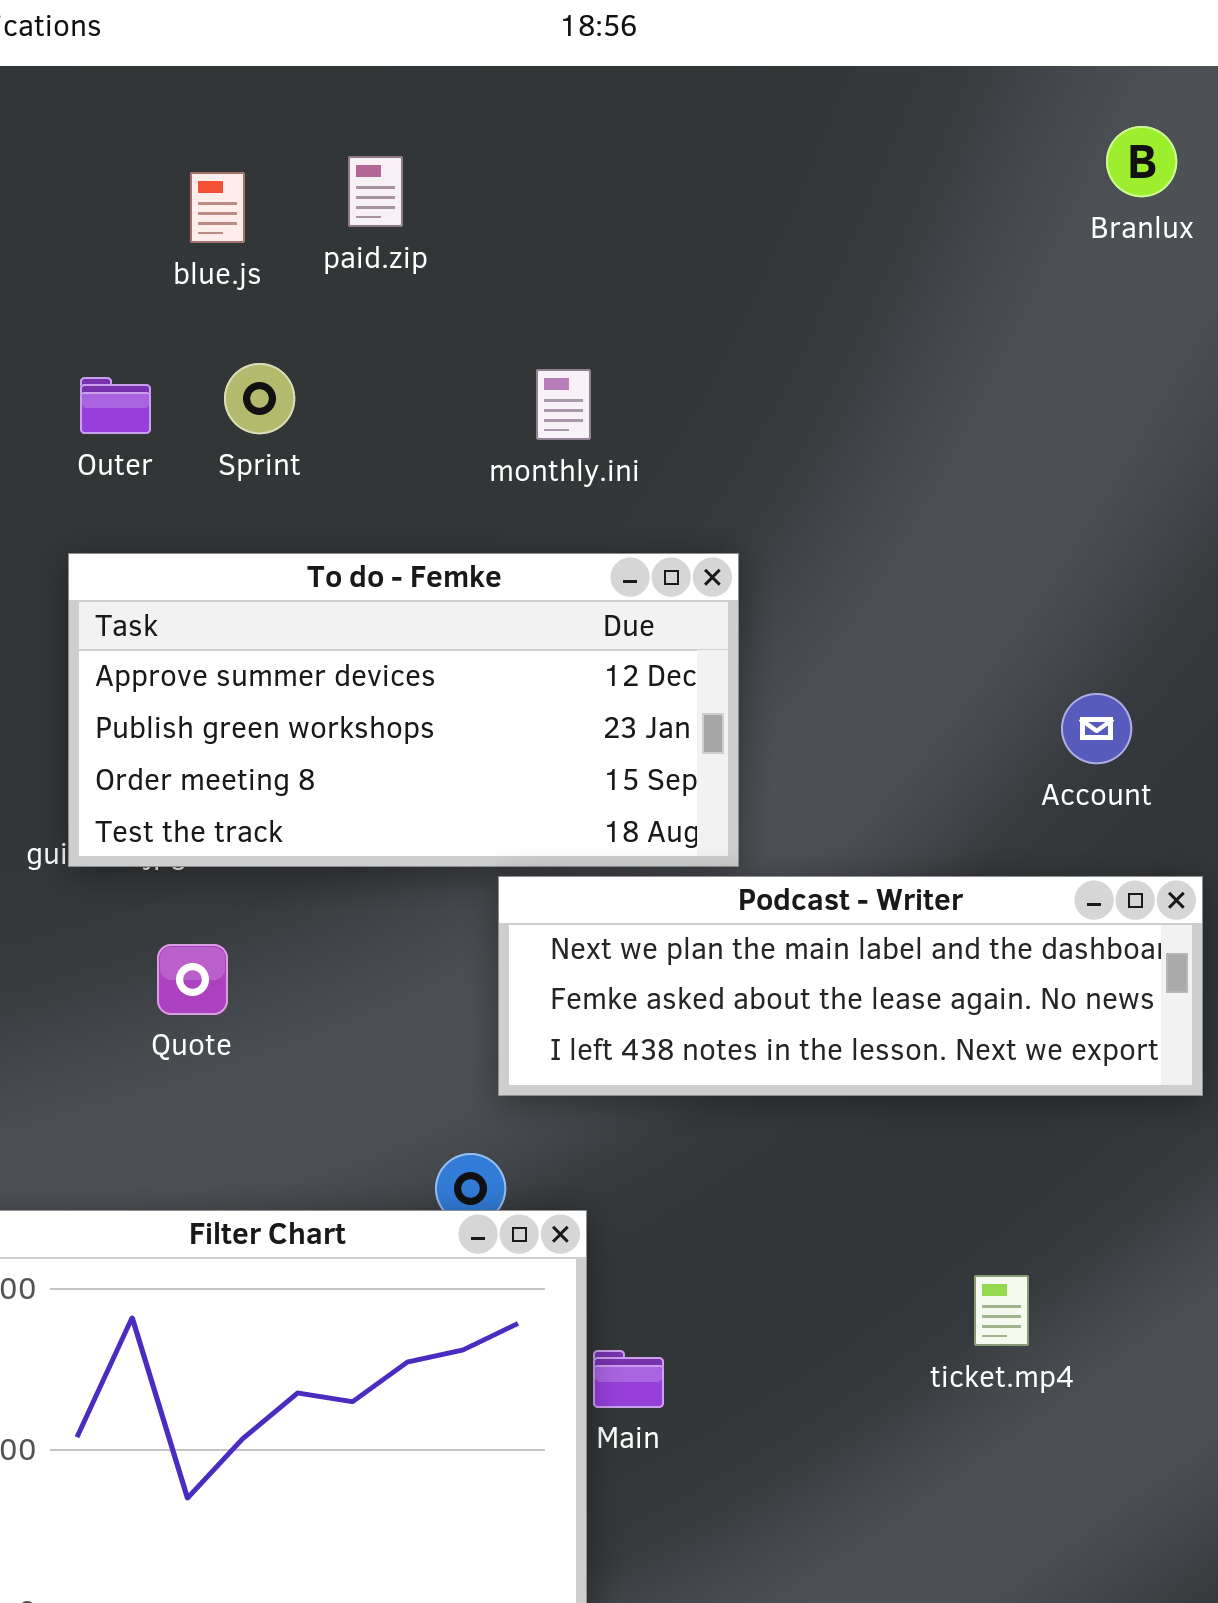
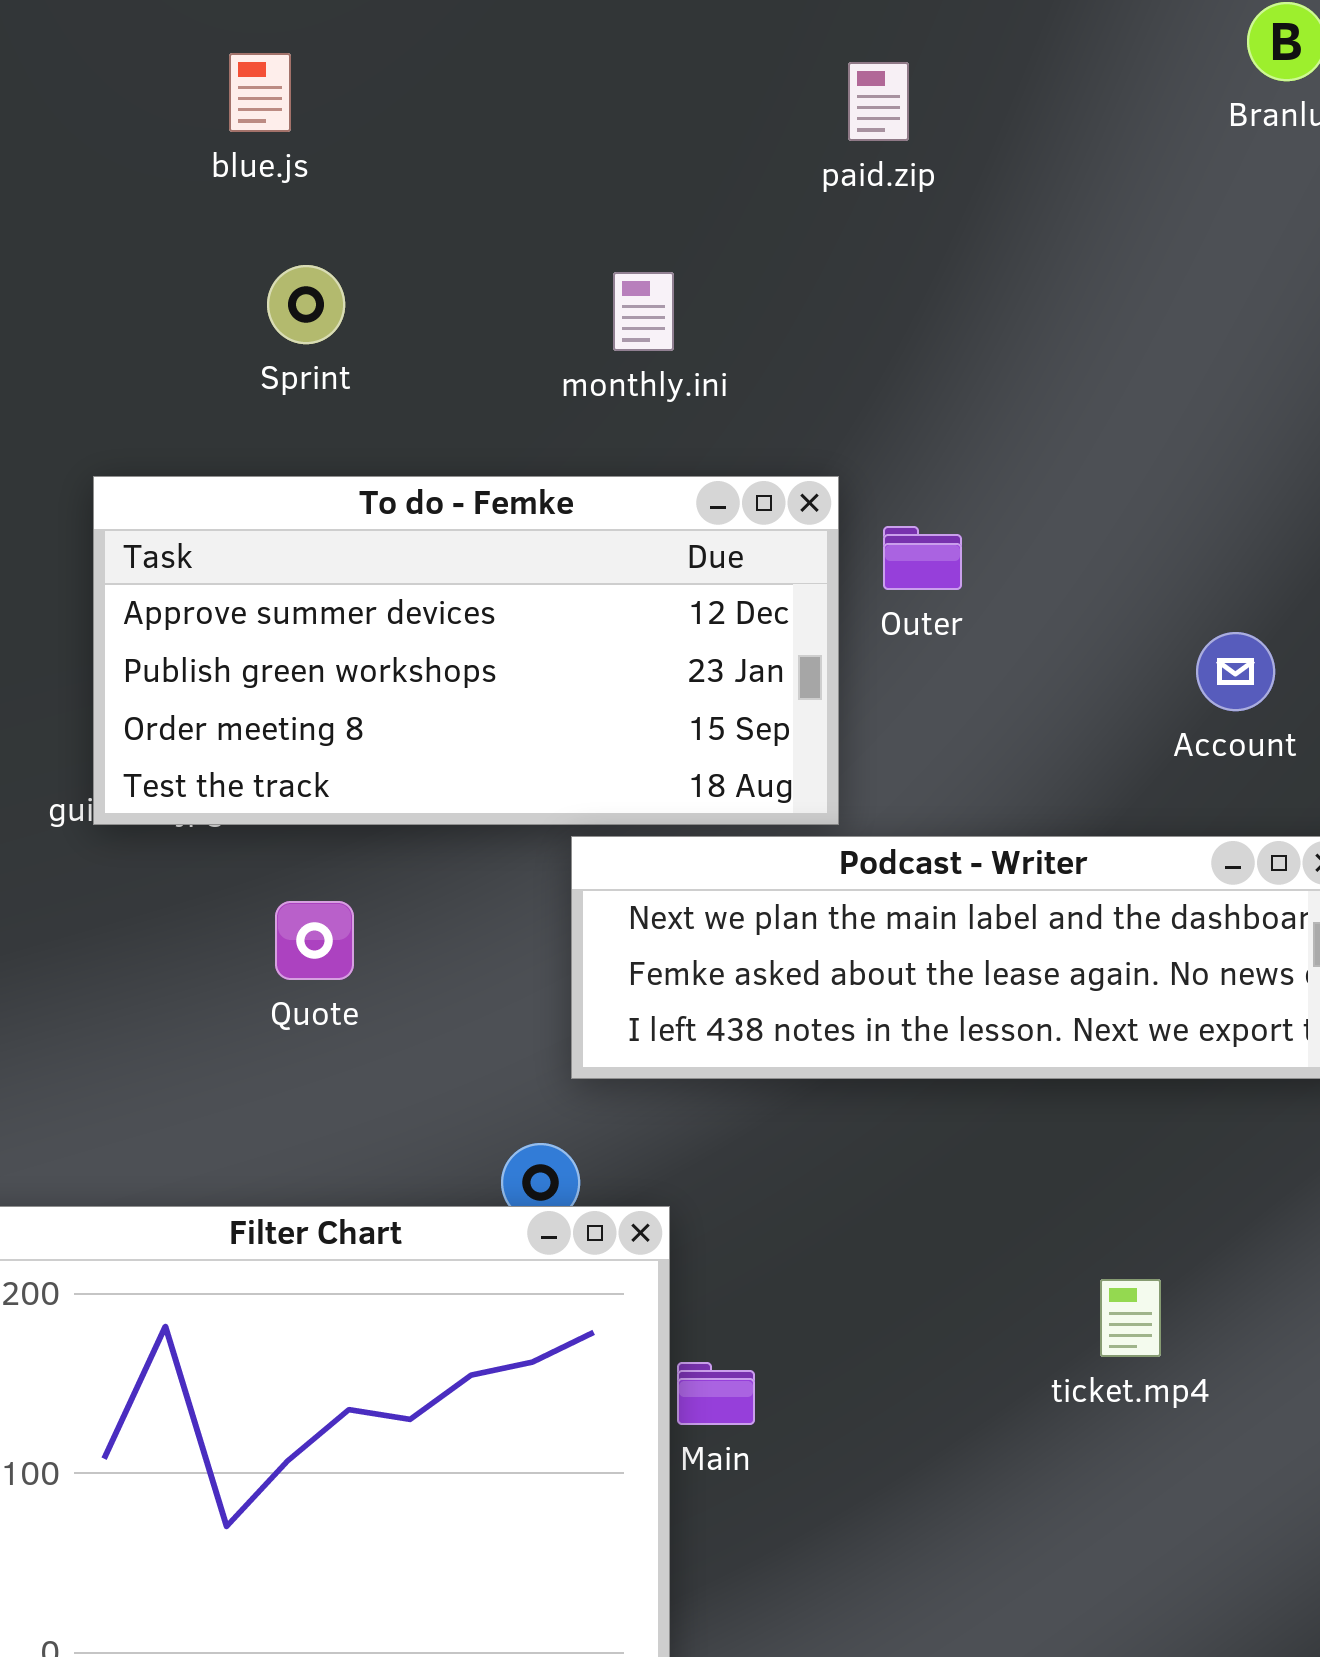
paid.zip: [348,156,403,227] -> [848,62,909,141], moved
Outer: [80,377,151,434] -> [883,526,962,590], moved
Quote: [157,944,228,1015] -> [275,901,354,980], moved

